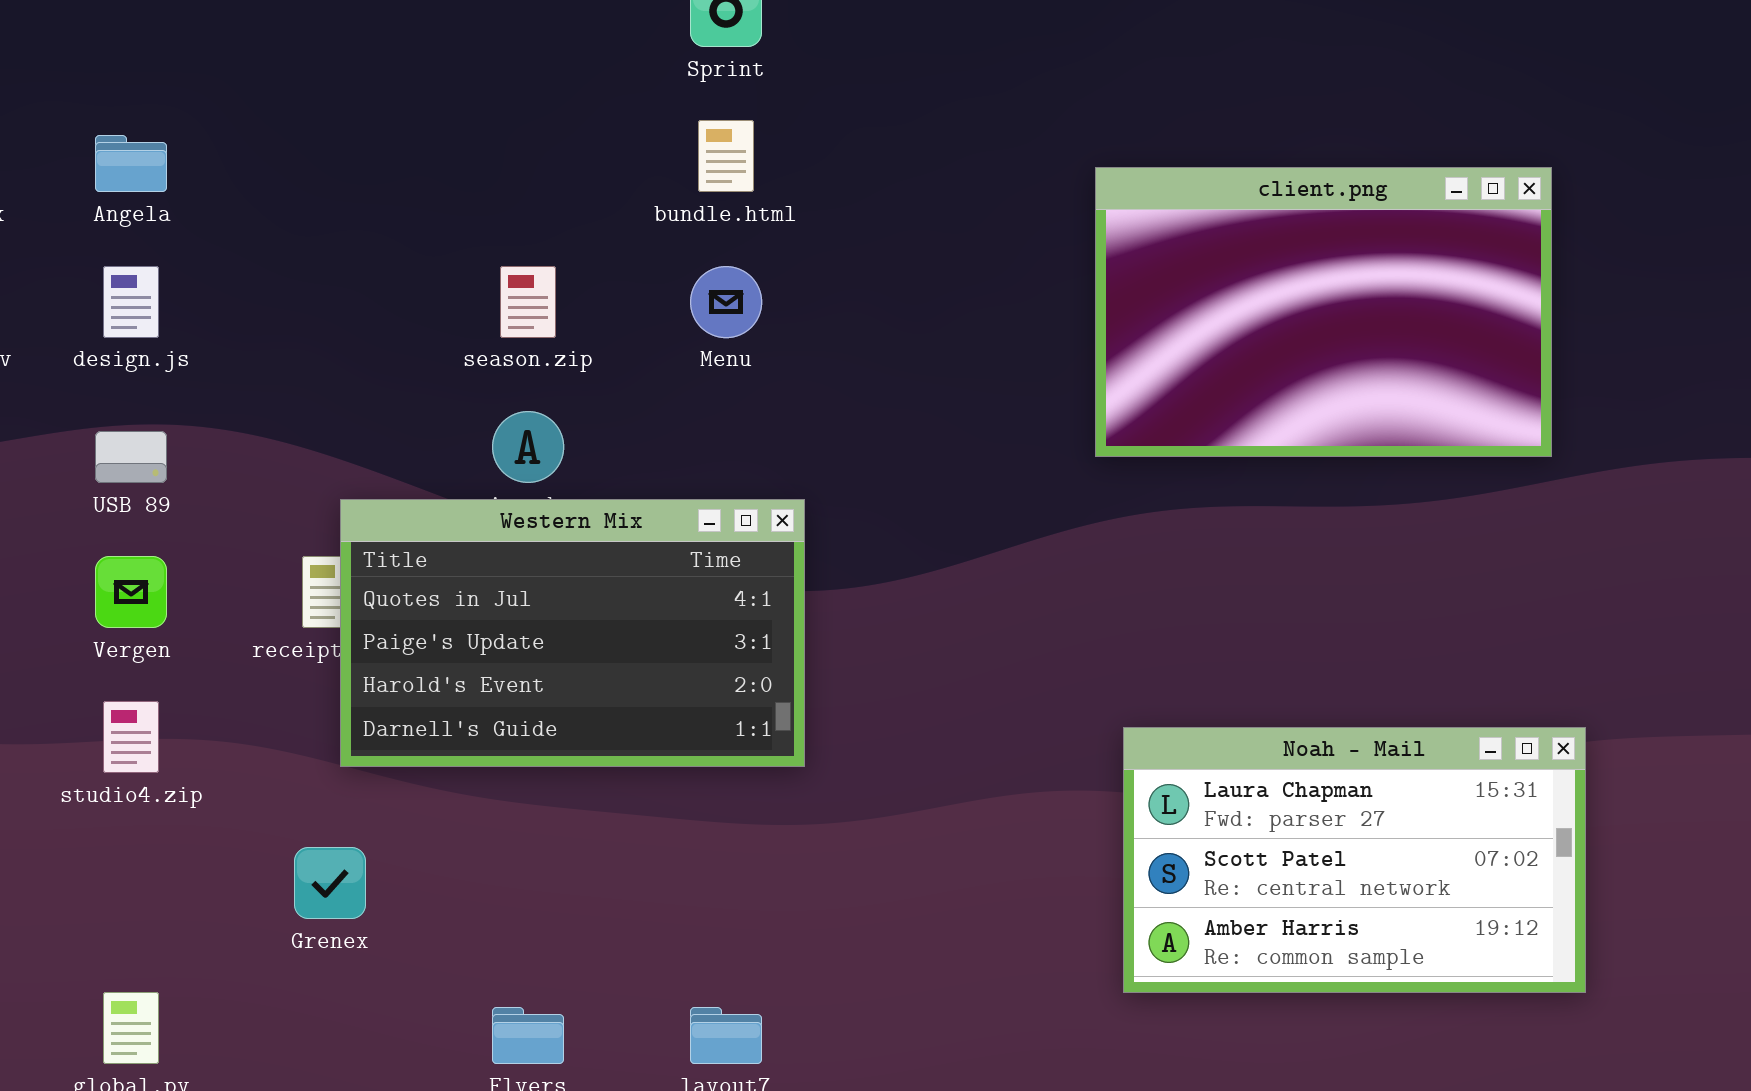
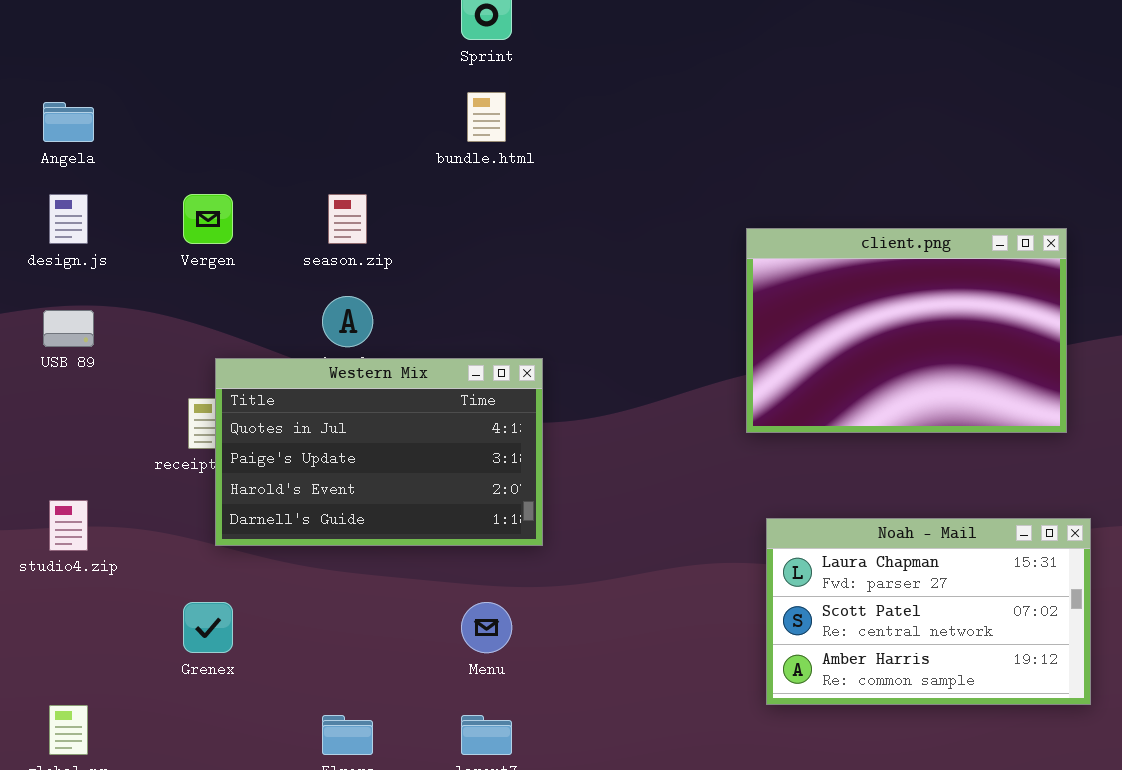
client.png: [1095,167,1552,457] -> [746,228,1067,433], moved
Menu: [690,266,762,338] -> [461,602,512,653], moved
Vergen: [95,556,167,628] -> [183,194,233,244], moved

